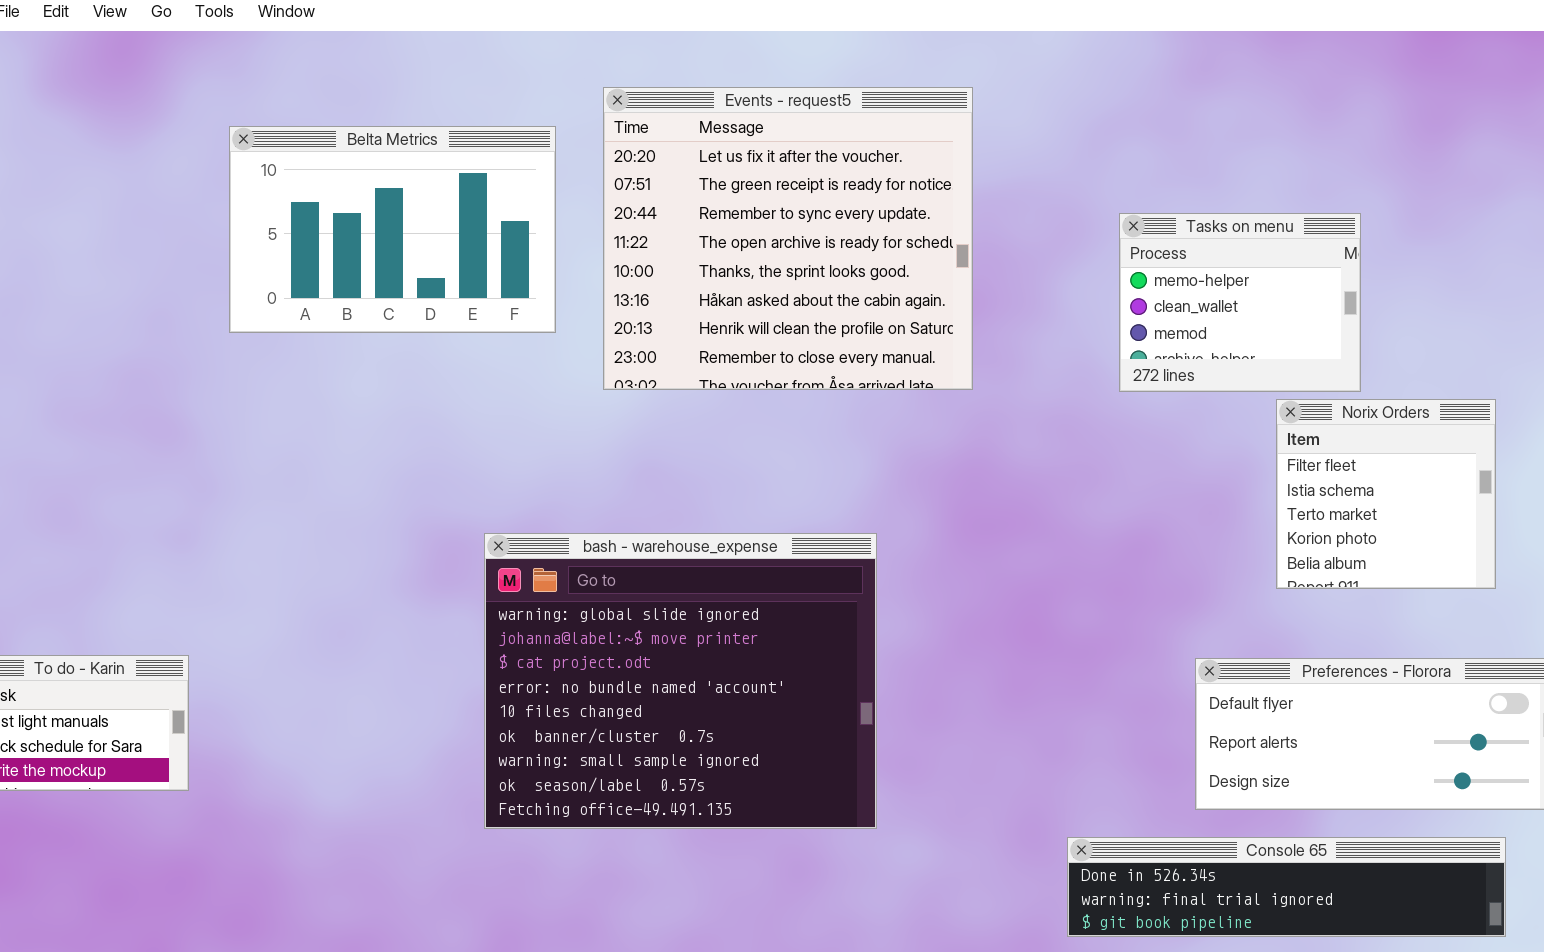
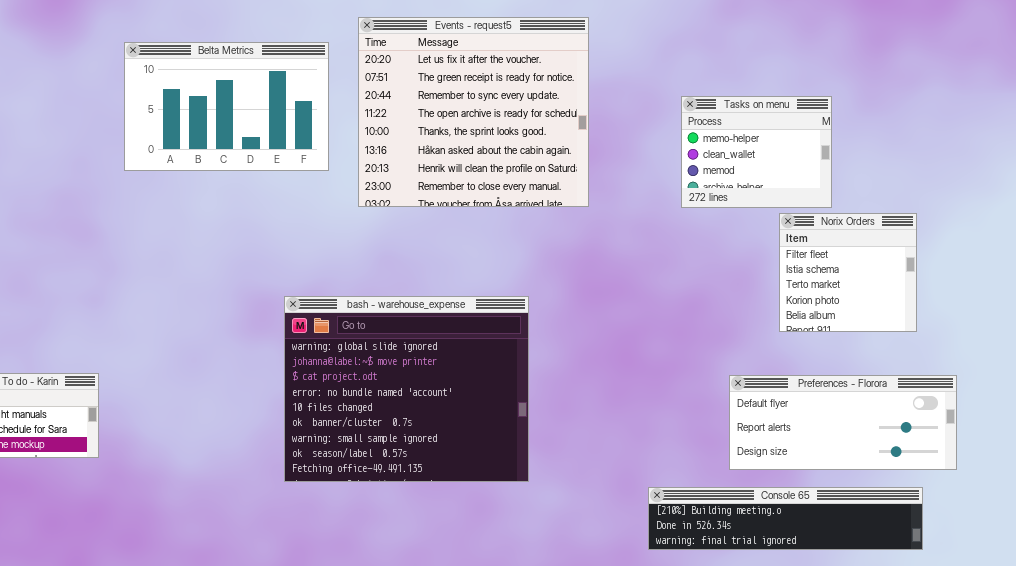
Console 65: [1067,837,1506,937] -> [648,487,923,550], scrolled up 1 row

